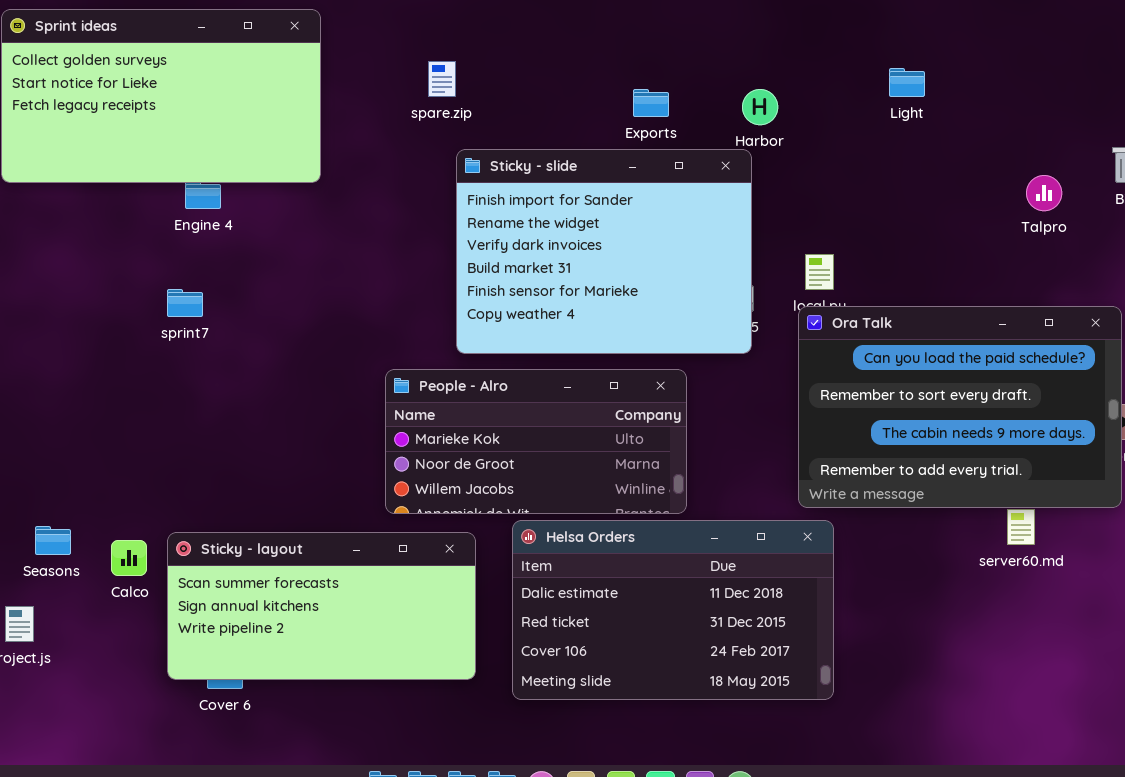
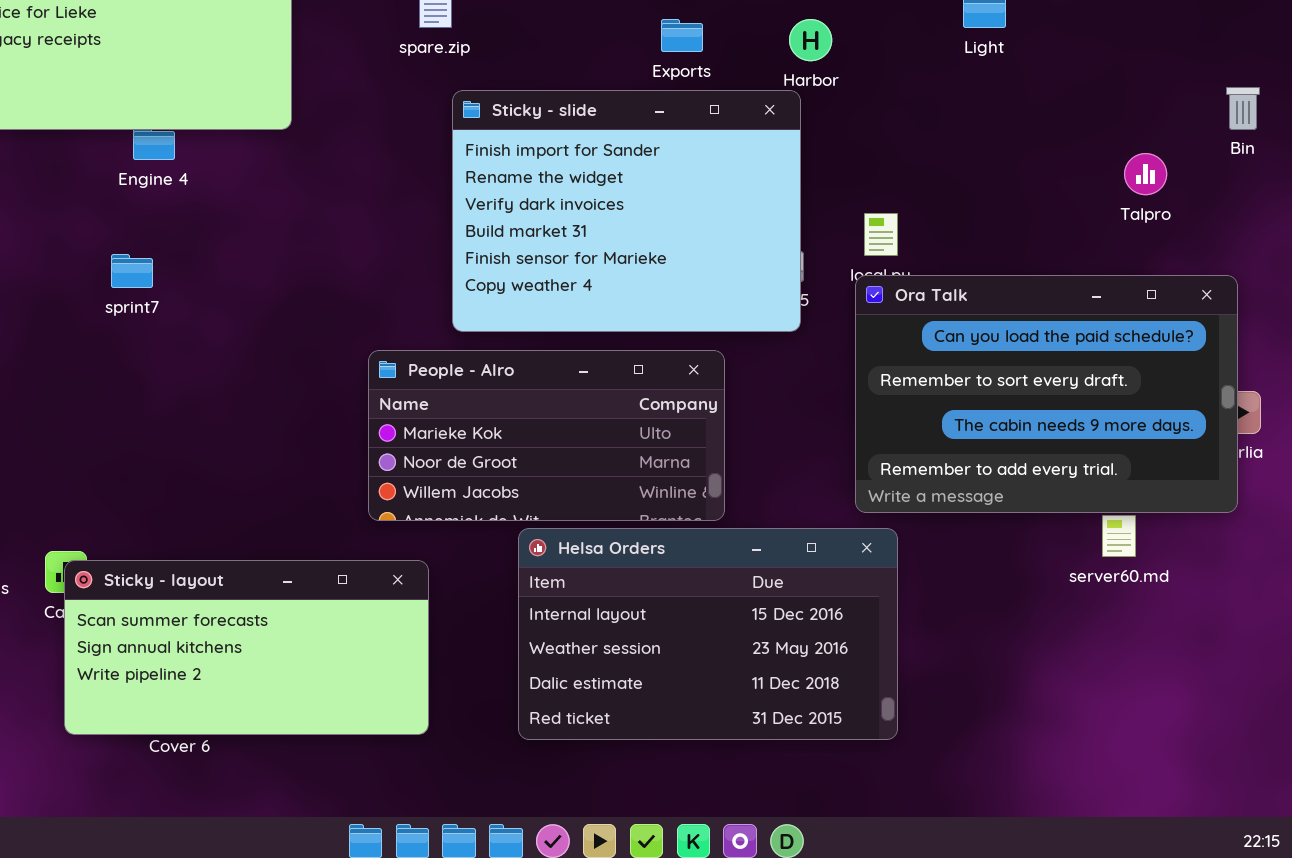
Talpro: [1026,175,1062,211] -> [1124,153,1167,195], moved
Helsa Orders: [512,520,834,700] -> [518,528,898,740], scrolled up 2 rows
Sticky - layout: [167,532,476,680] -> [64,560,429,735], moved

